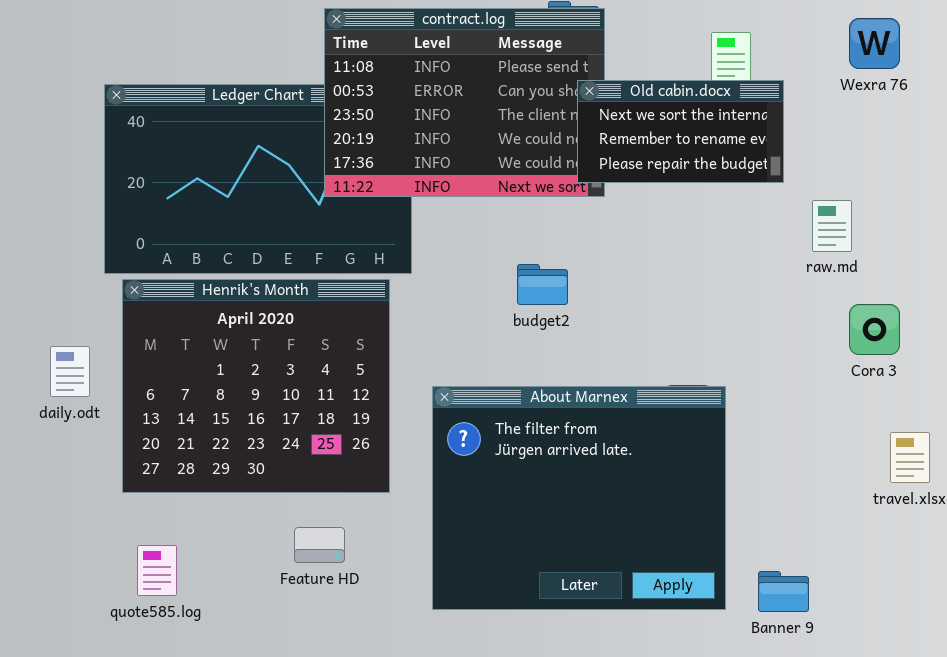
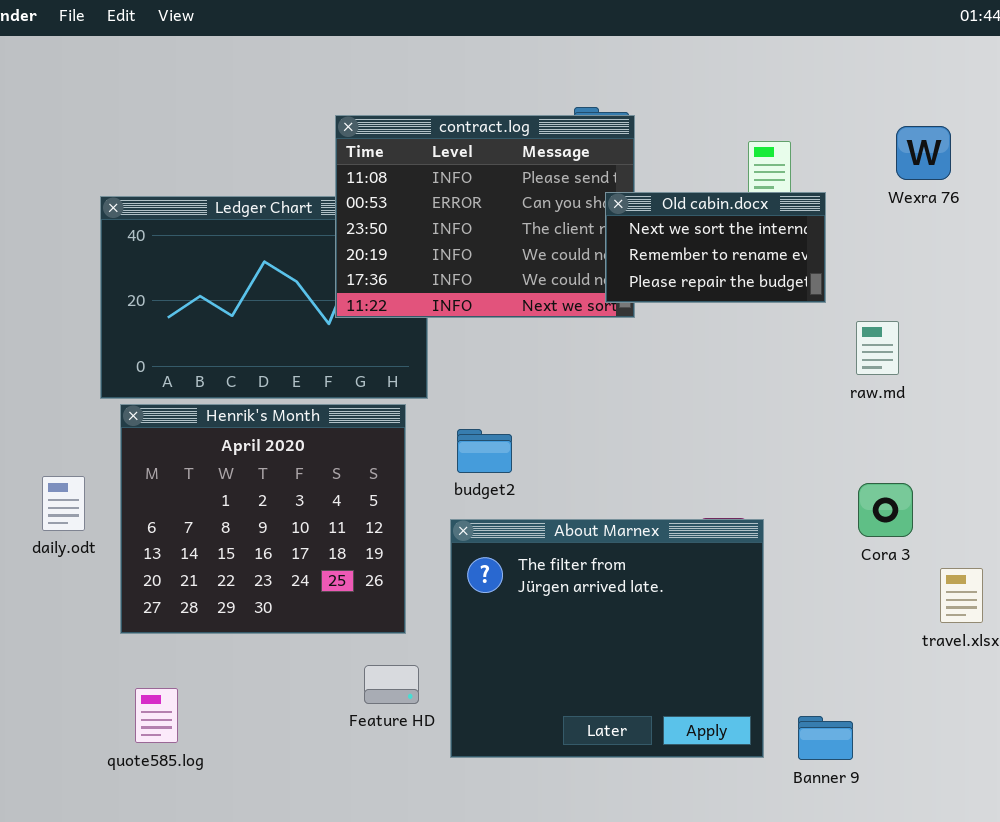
budget2: [517,264,568,305] -> [457,429,512,473], moved
Cora 3: [849,304,900,355] -> [858,483,913,537], moved
Feature HD: [294,527,345,563] -> [364,665,419,704], moved

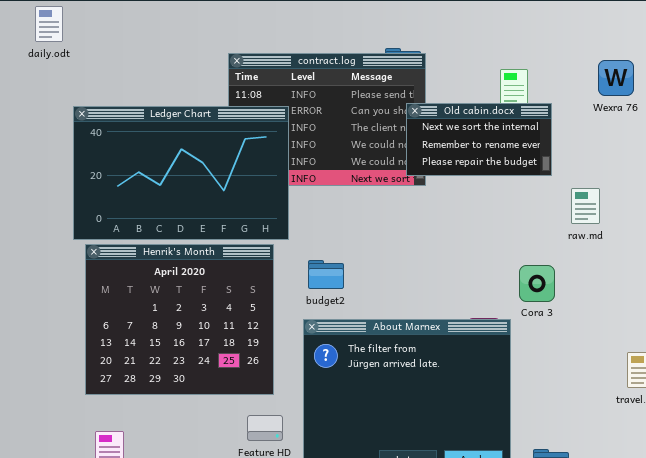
Ledger Chart: [100,196,428,399] -> [73,106,289,240], raised
daily.odt: [42,476,85,531] -> [35,6,63,42], moved
Cora 3: [858,483,913,537] -> [519,265,555,302], moved

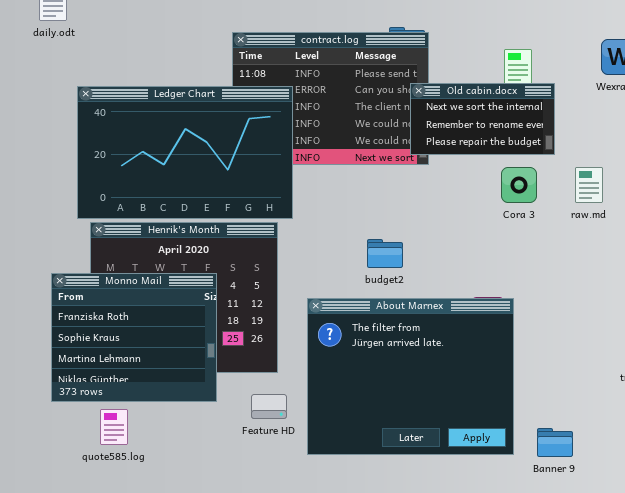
budget2: [308,260,344,289] -> [367,239,403,268], moved
Cora 3: [519,265,555,302] -> [501,167,537,203], moved
Monno Mail: none -> [51,273,217,402], opened

